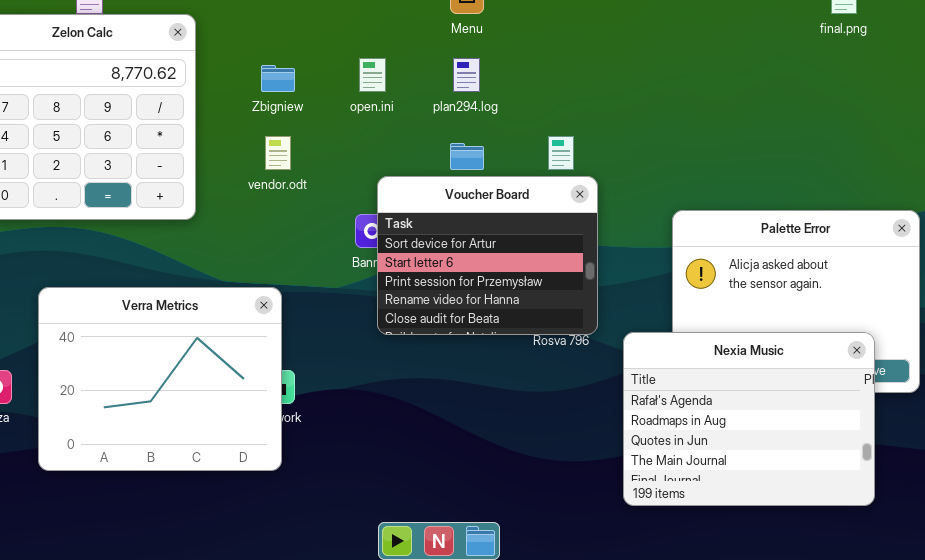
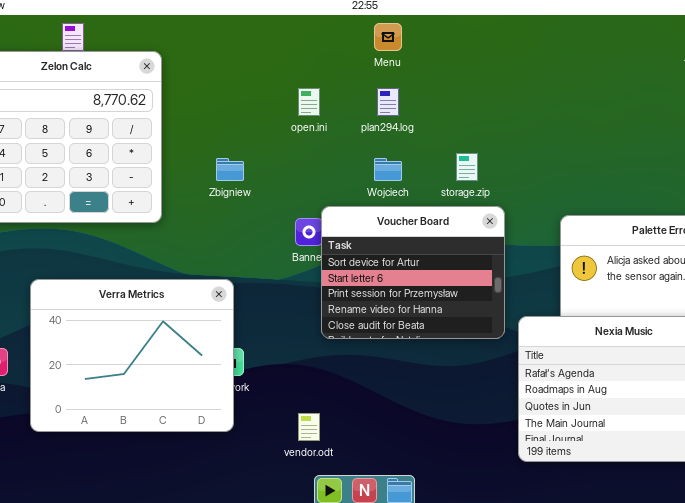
Zbigniew: [261,65,295,92] -> [216,158,244,181], moved
vendor.odt: [265,136,291,170] -> [298,413,320,441], moved
Voucher Board: [377,176,598,335] -> [321,206,505,339], moved

